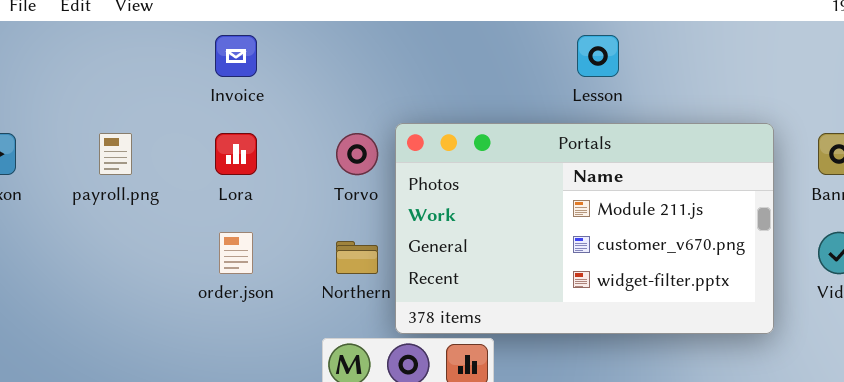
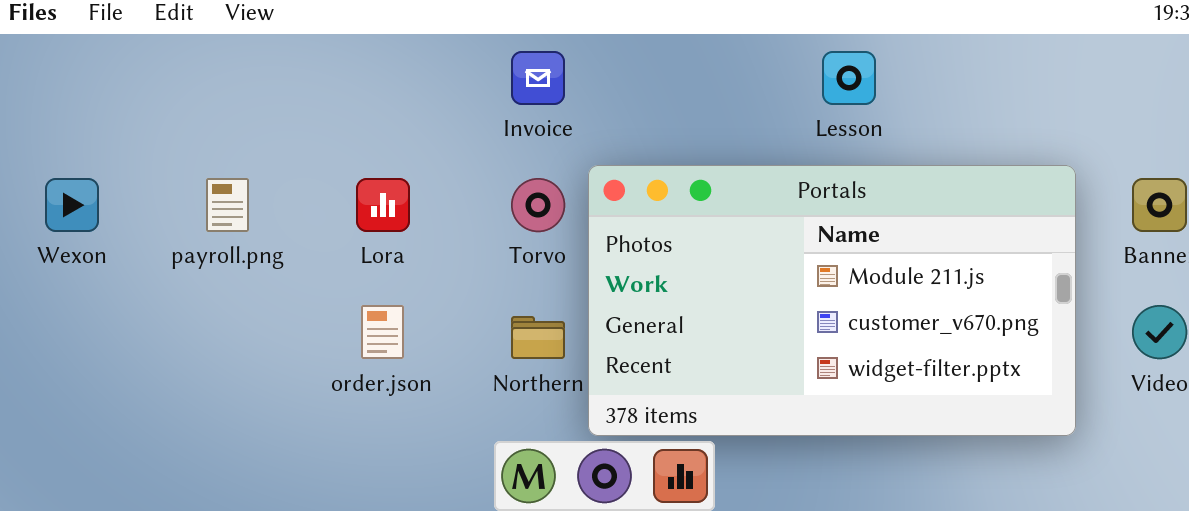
Invoice: [215,35,257,77] -> [511,51,565,105], moved

